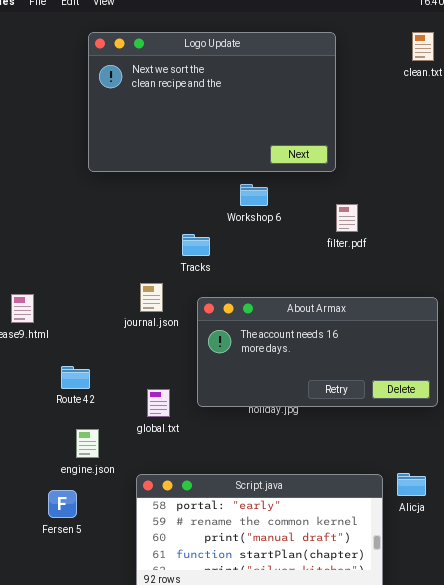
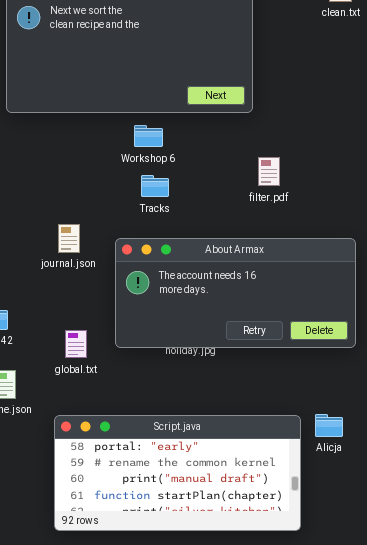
Workshop 6: [240,184,268,206] -> [134,125,163,147], moved
filter.pdf: [336,204,358,232] -> [258,157,280,186], moved
Tracks: [182,234,210,256] -> [141,175,169,197], moved

